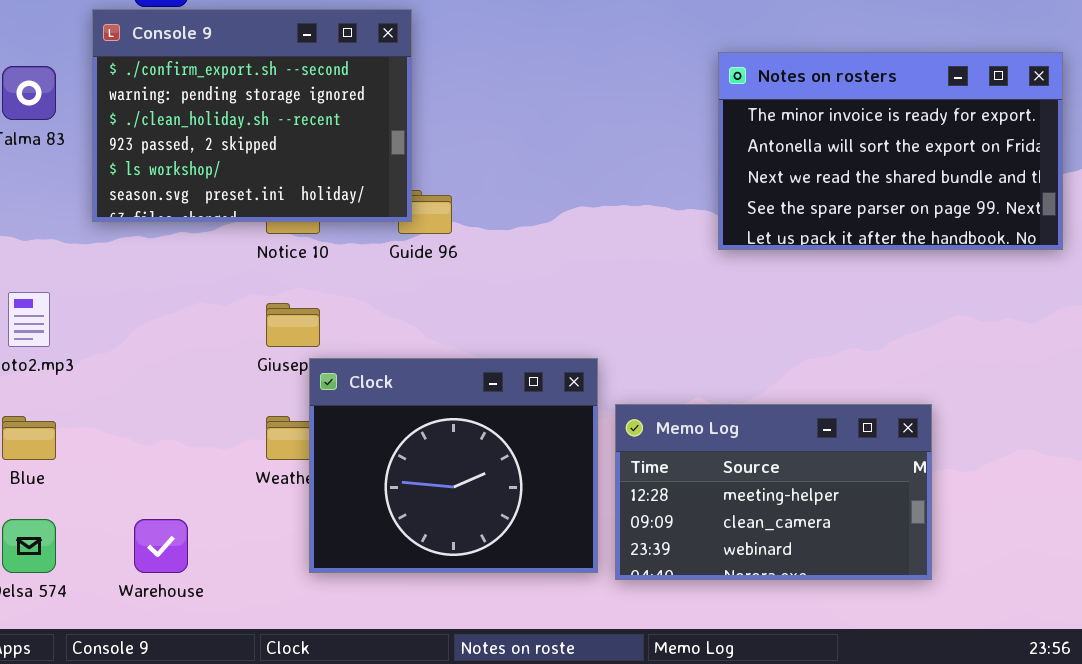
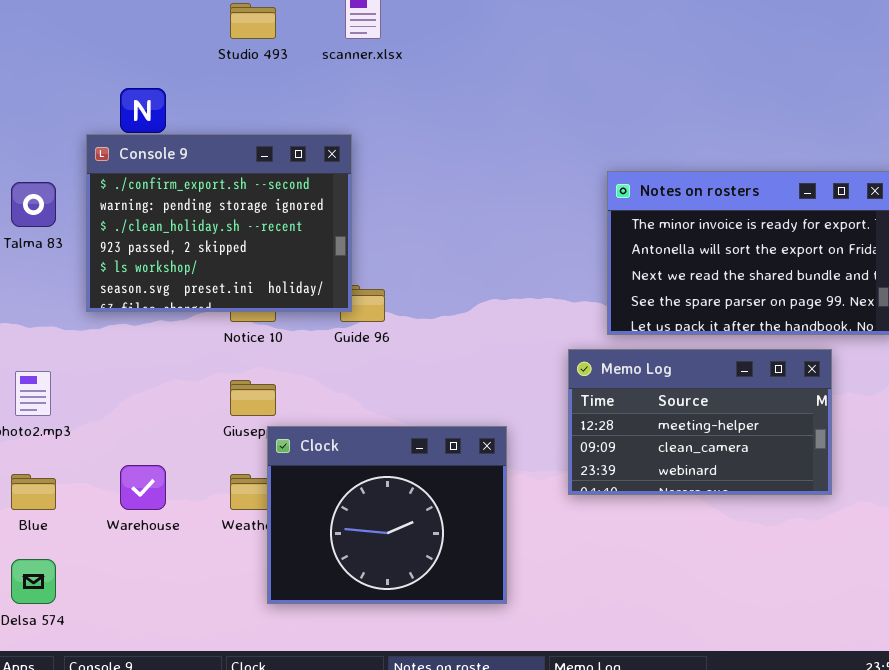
Memo Log: [615,404,932,580] -> [568,349,832,495], moved
Warehouse: [134,519,188,573] -> [120,465,166,510], moved

